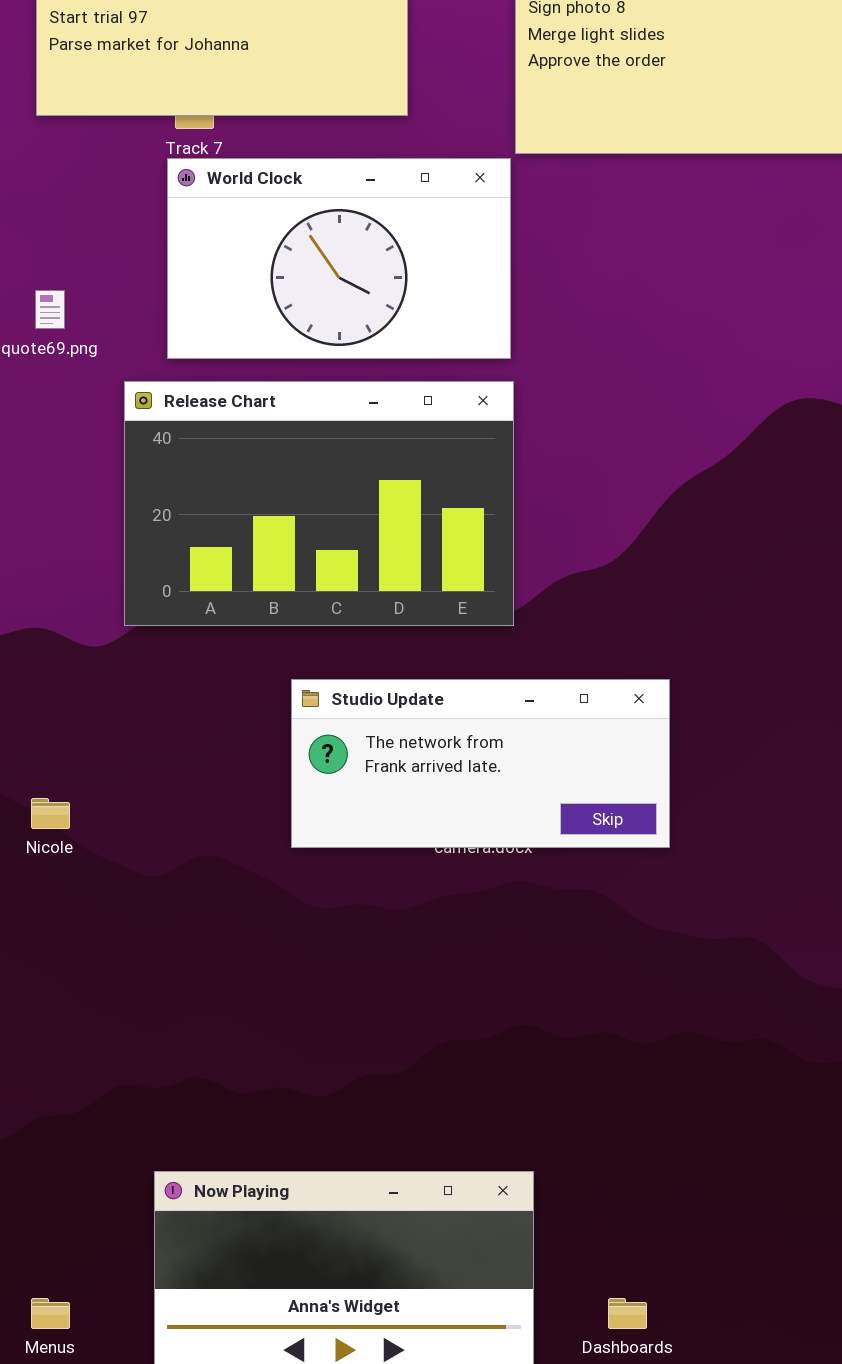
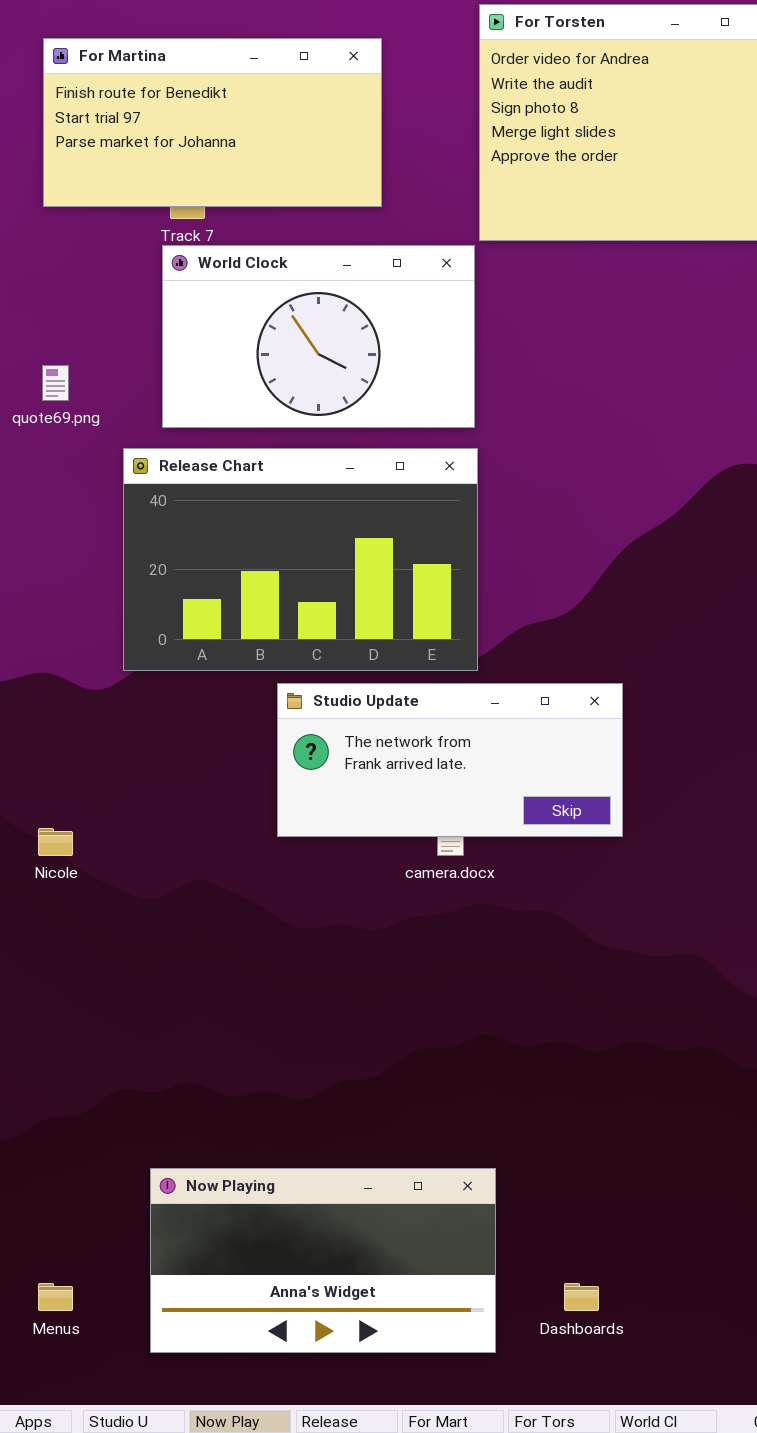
Studio Update: [291,679,670,848] -> [277,683,623,837], moved

